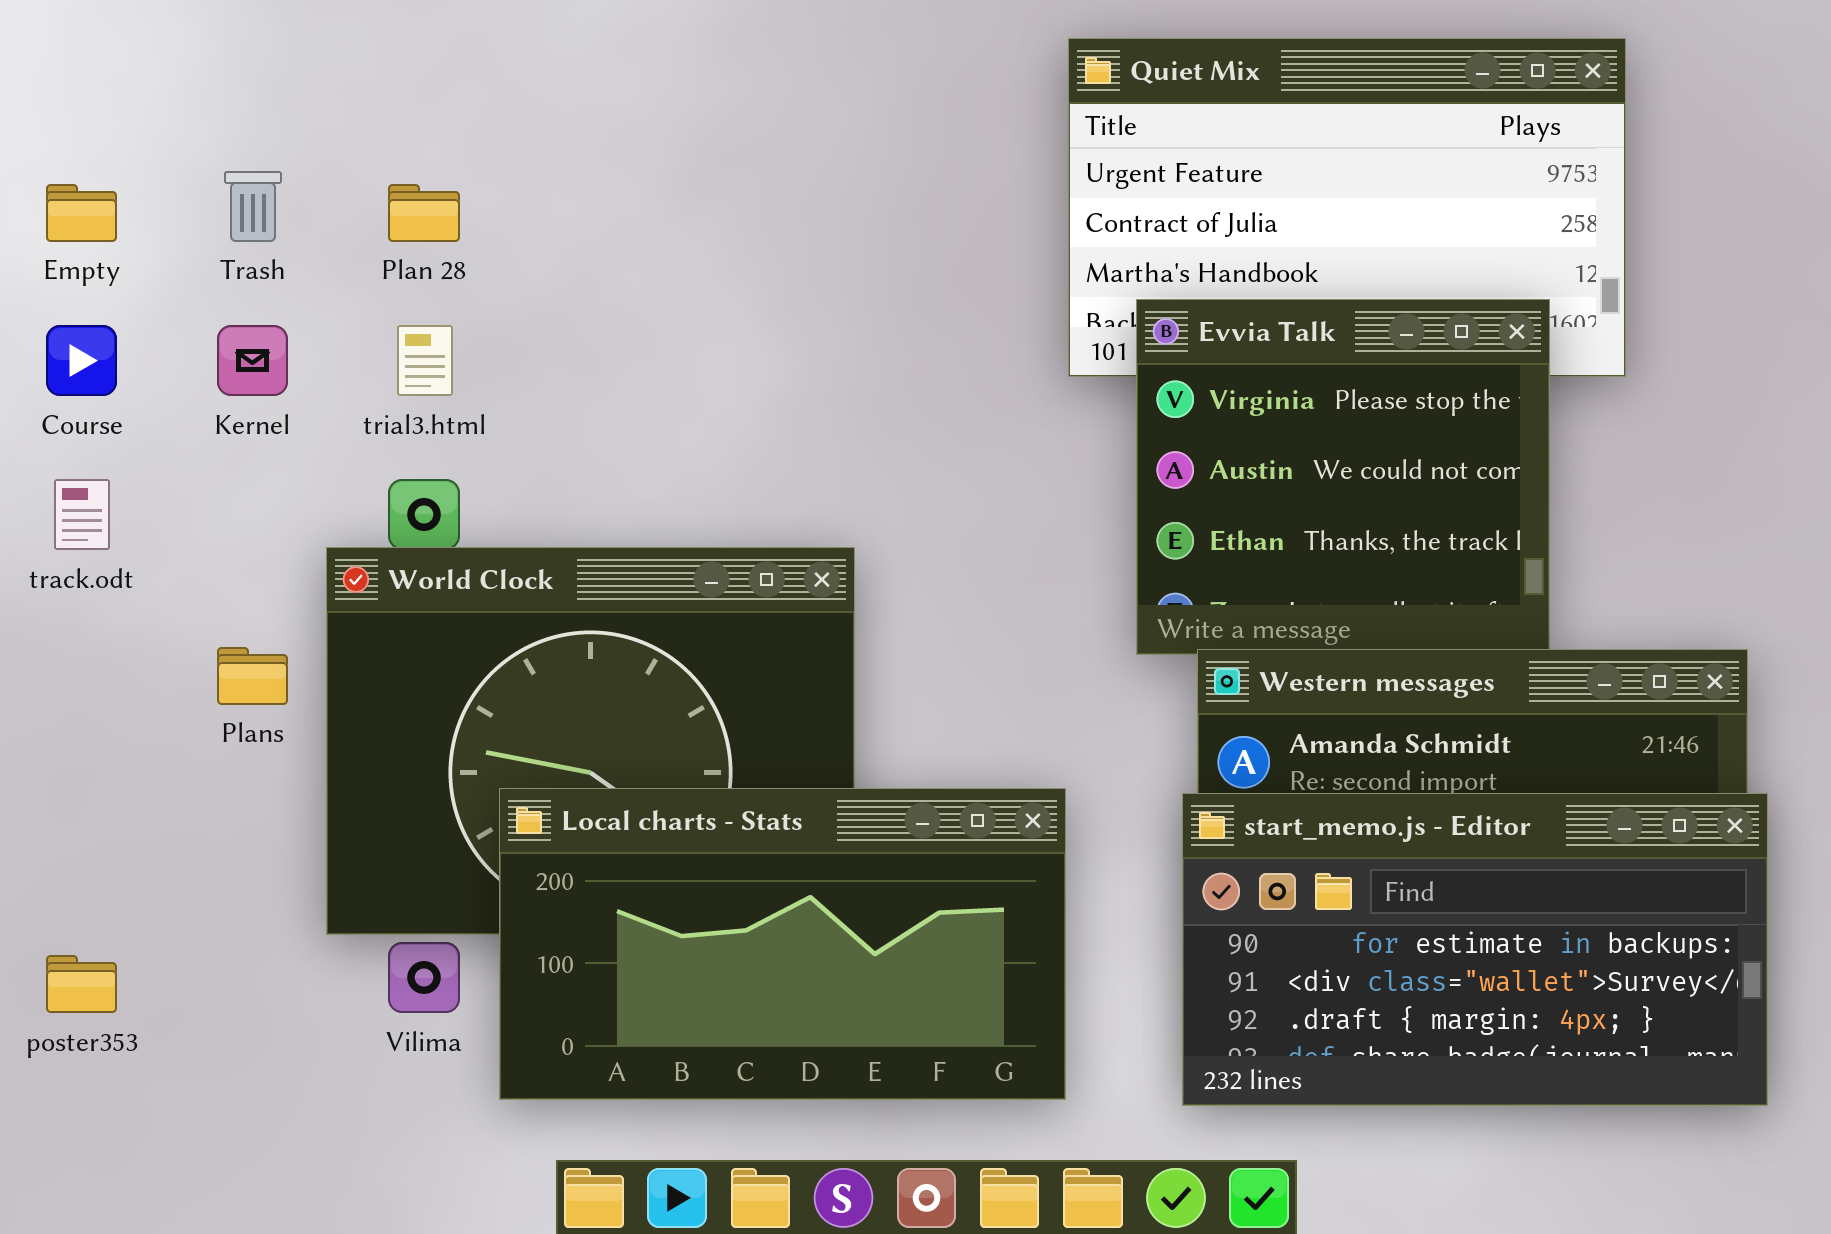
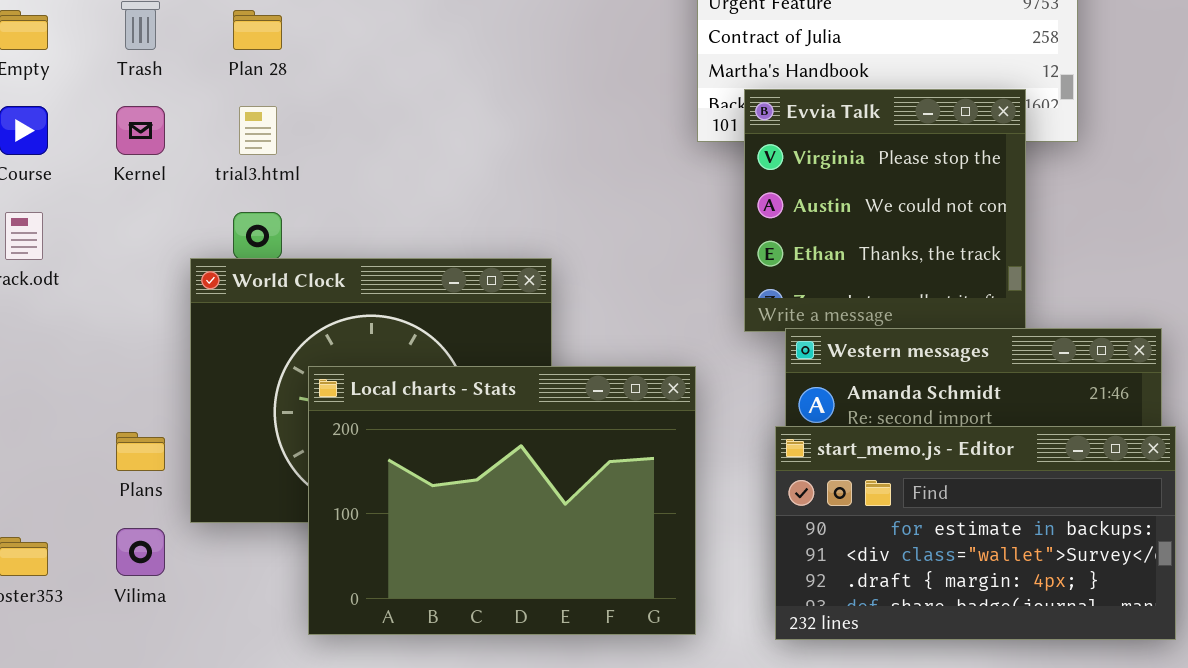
Plans: [217,647,288,705] -> [116,432,165,471], moved
Local charts - Stats: [499,788,1066,1100] -> [308,366,696,635], resized
Vilima: [388,942,460,1013] -> [116,528,165,576], moved

